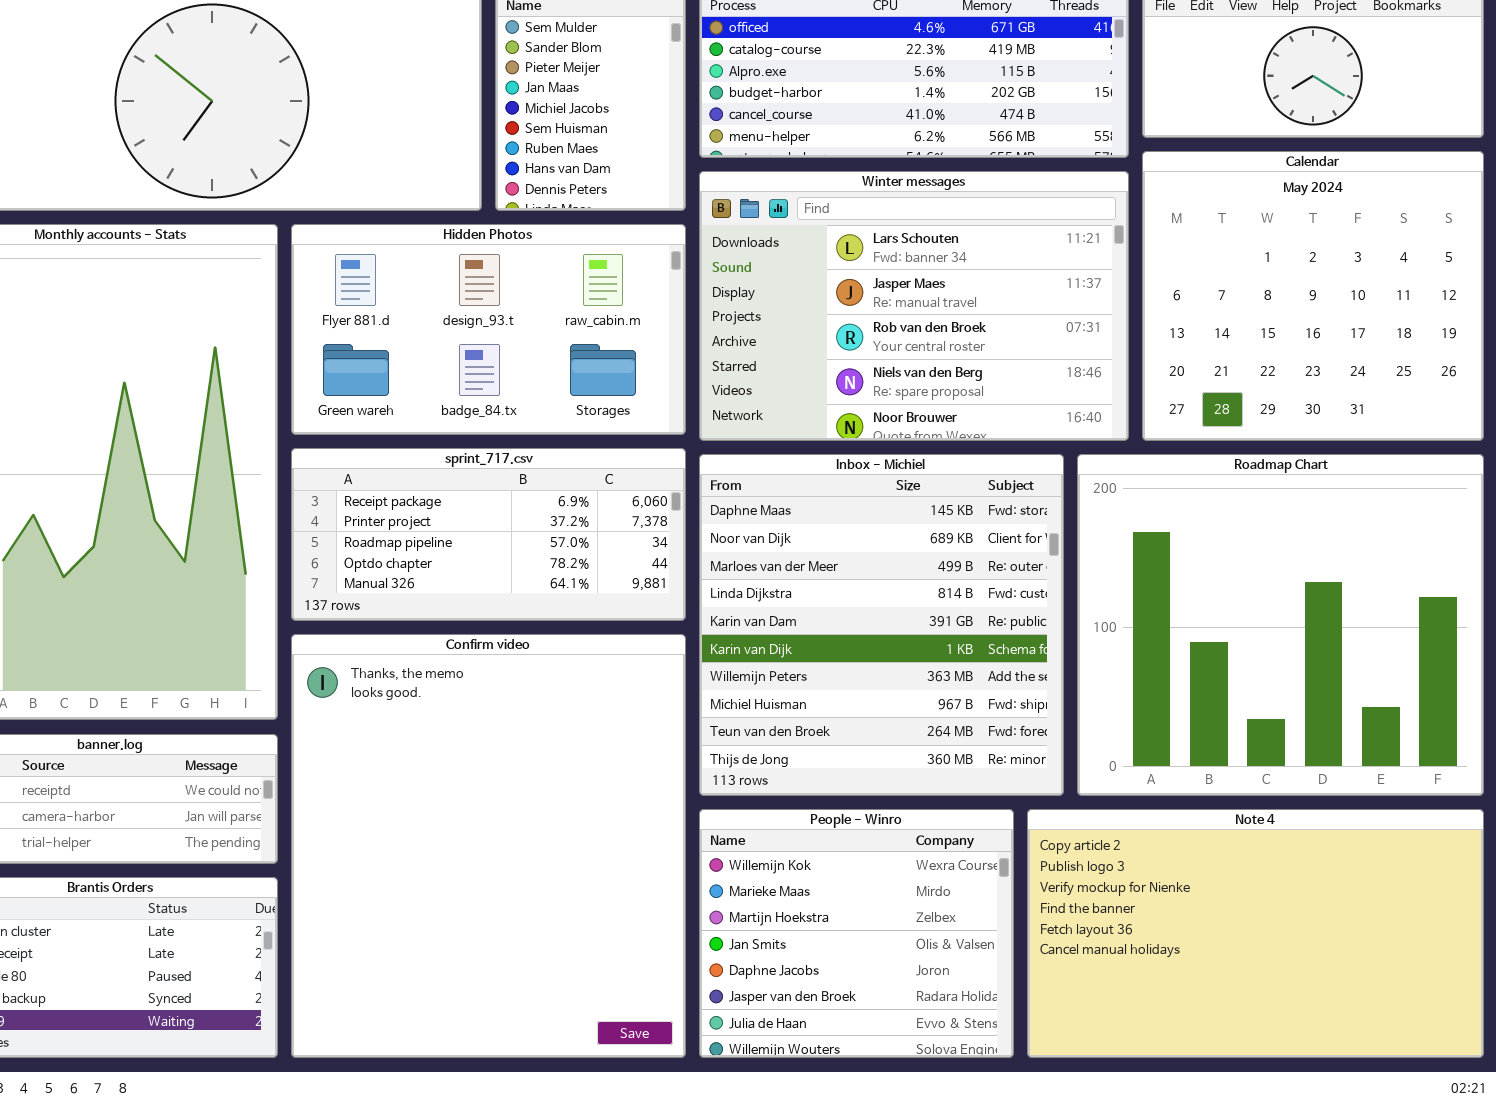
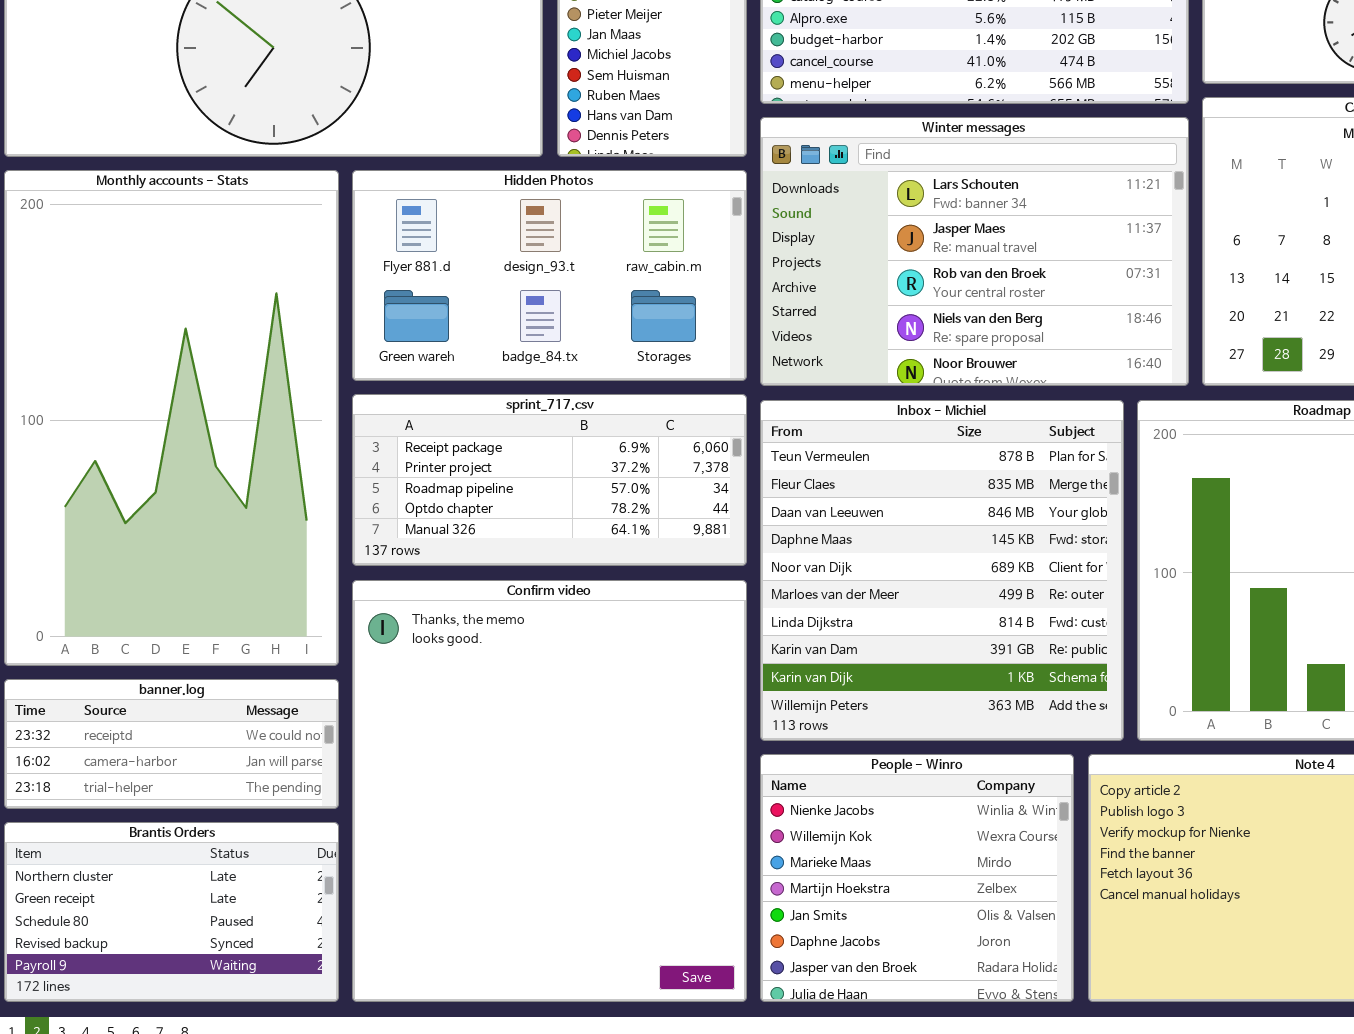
Inbox - Michiel: [699,454,1064,796] -> [760,400,1124,741], scrolled up 3 rows
People - Winro: [699,809,1014,1058] -> [760,754,1074,1002], scrolled up 1 row

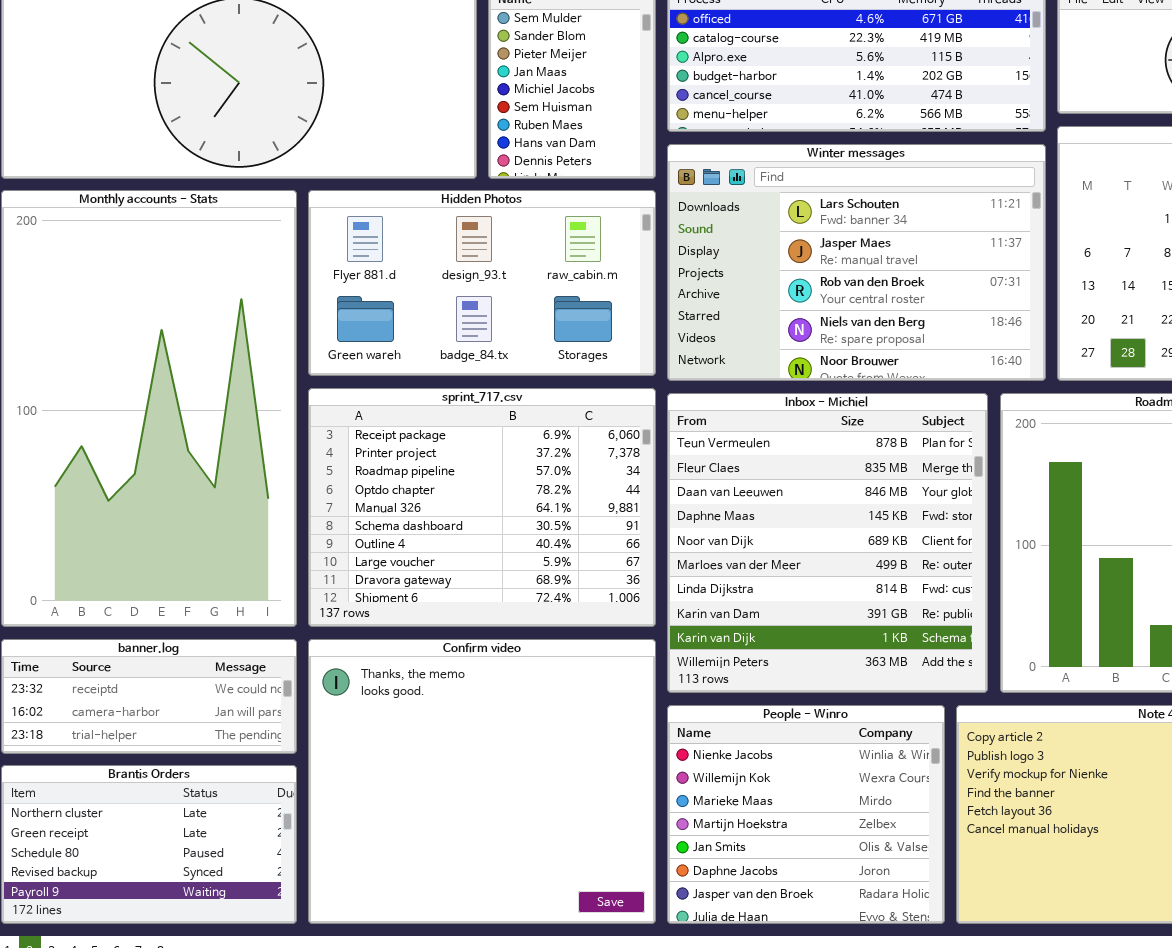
sprint_717.csv: [352,394,747,566] -> [308,388,656,627], resized
Confirm video: [352,580,747,1002] -> [308,639,656,924], resized

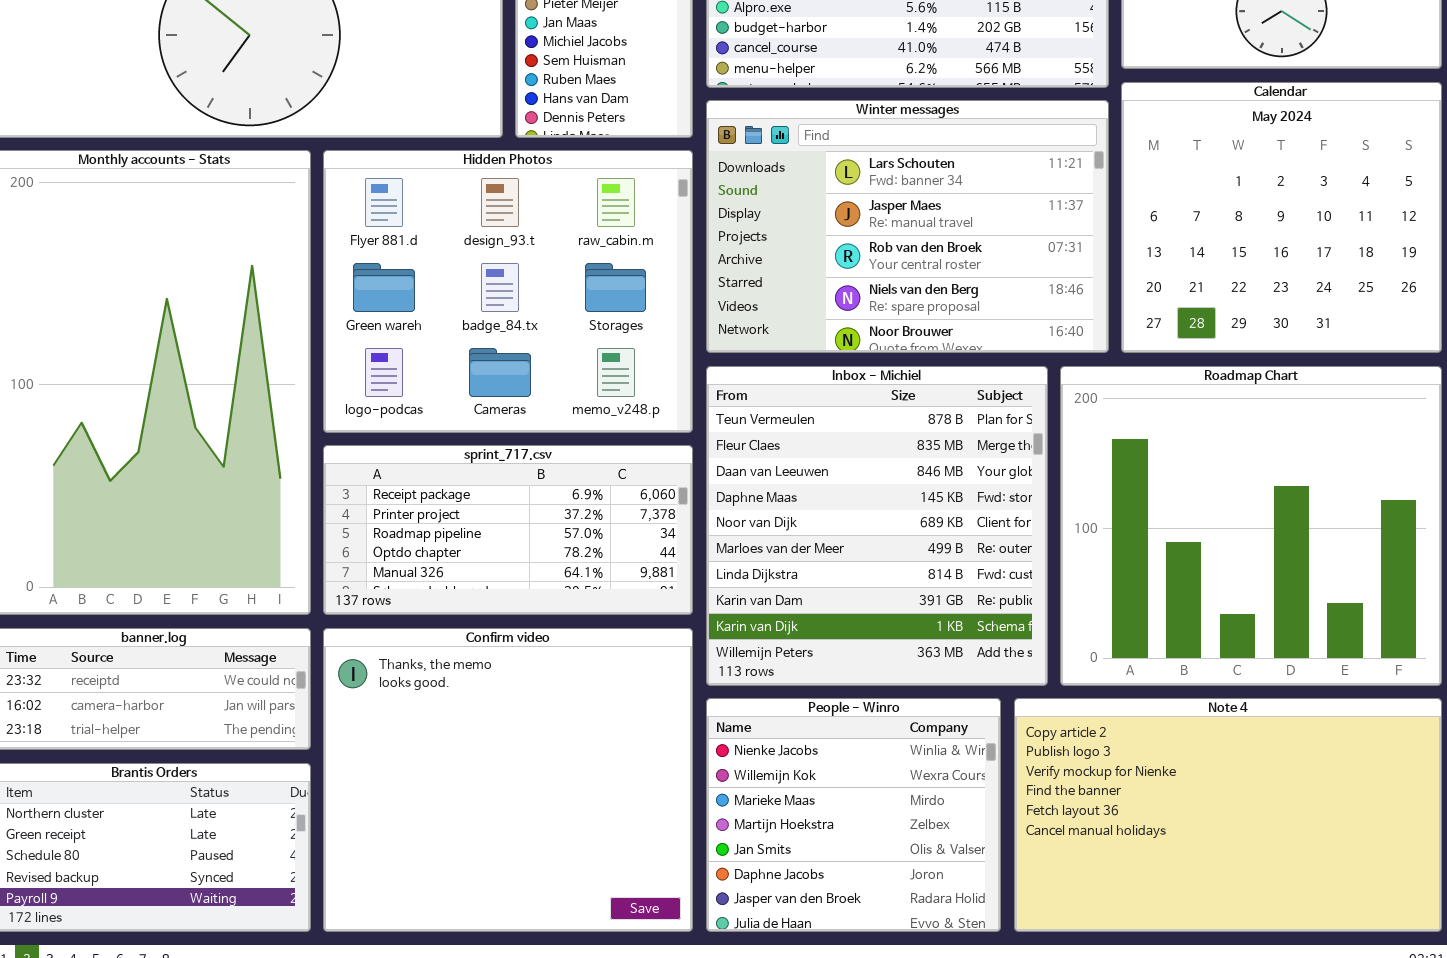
Hidden Photos: [308,190,656,376] -> [323,150,693,433], resized
sprint_717.csv: [308,388,656,627] -> [323,445,693,615], resized

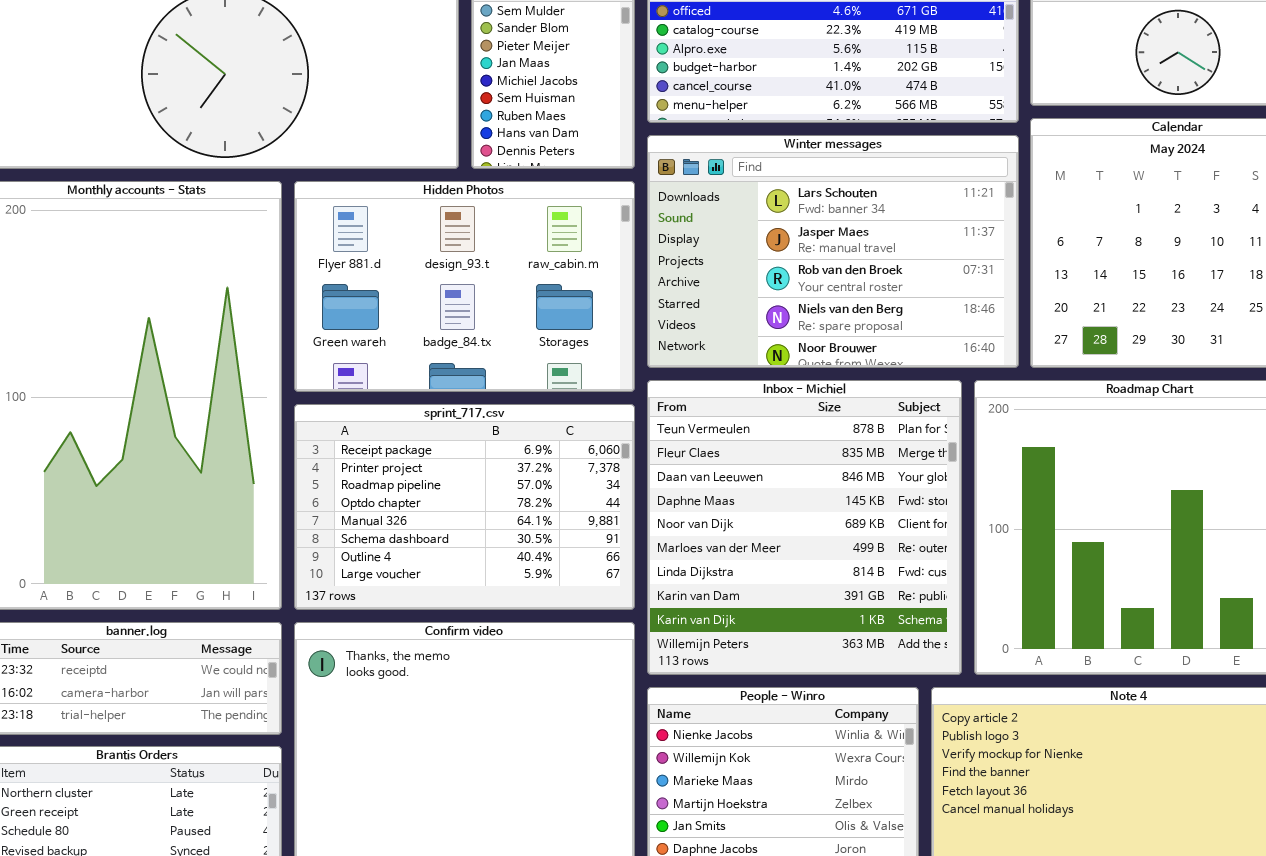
Hidden Photos: [323,150,693,433] -> [294,181,635,392], resized
sprint_717.csv: [323,445,693,615] -> [294,404,635,610], resized

